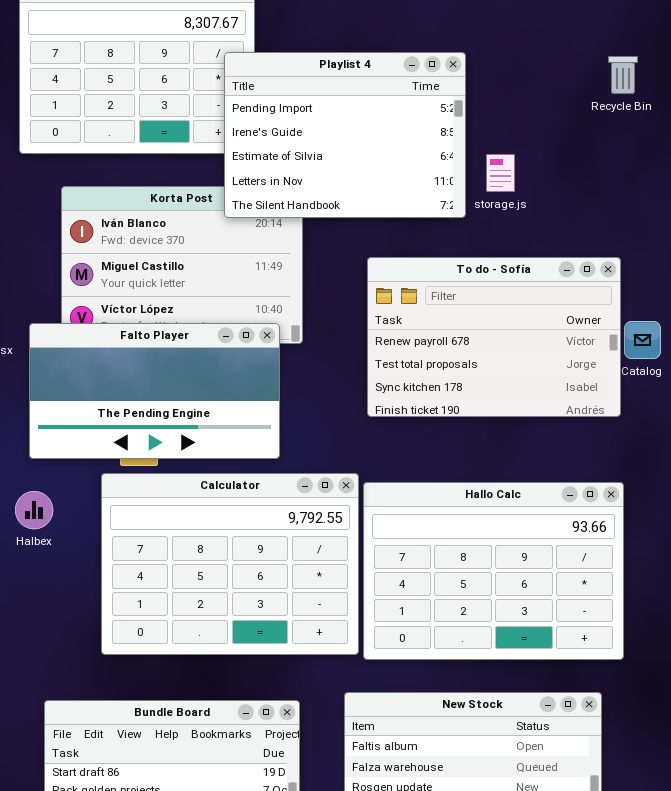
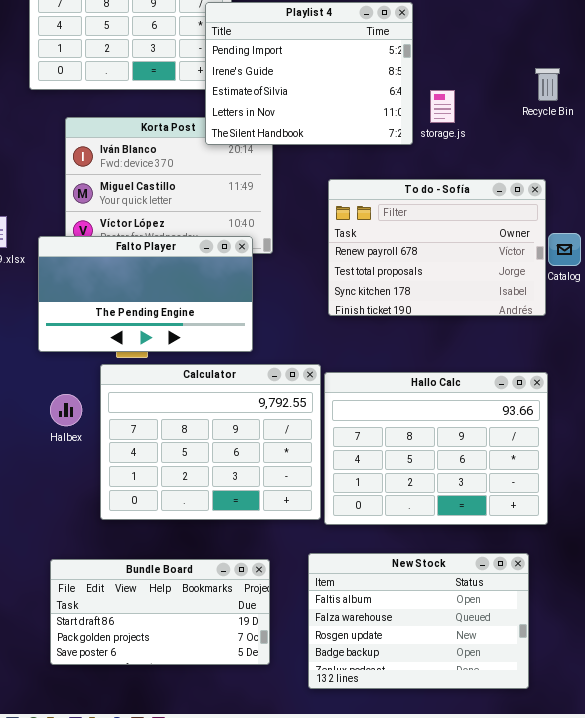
Recycle Bin: [608,56,638,94] -> [535,68,560,101], moved
Halbex: [15,491,53,529] -> [50,394,82,426], moved

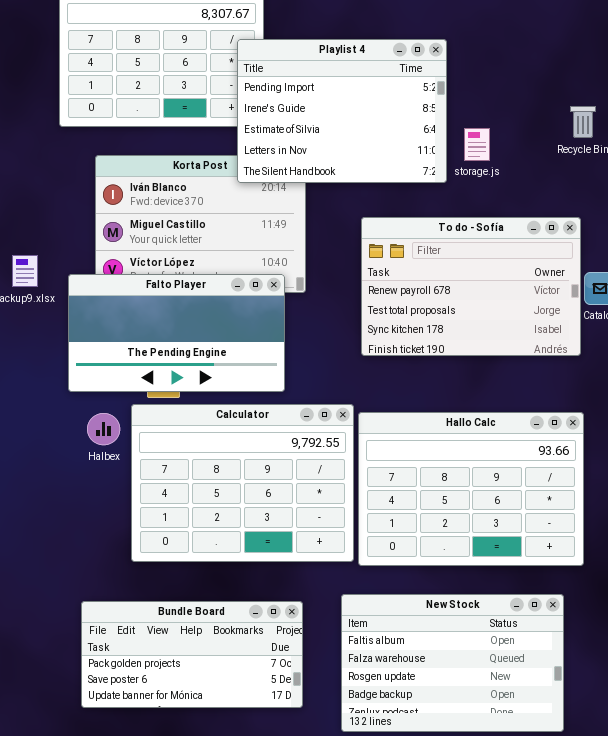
Halbex: [50,394,82,426] -> [87,413,120,445], moved
Bundle Board: [50,559,270,665] -> [81,601,303,708], scrolled down 1 row

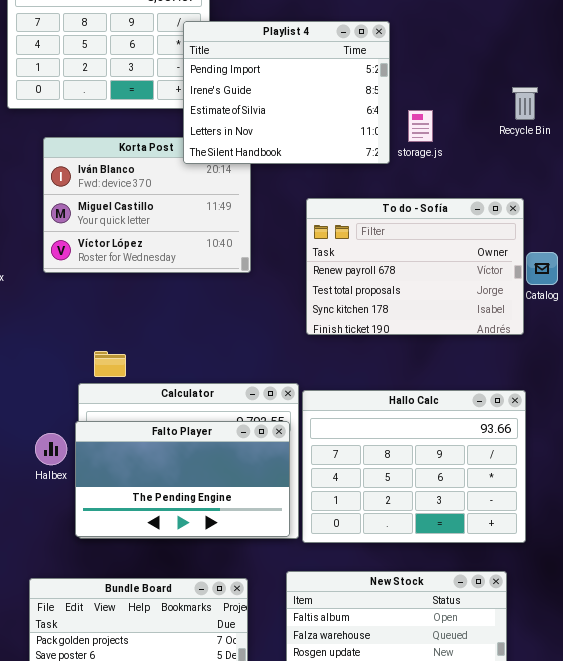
Falto Player: [68,274,285,392] -> [75,421,290,537], moved
Halbex: [87,413,120,445] -> [35,433,67,465], moved

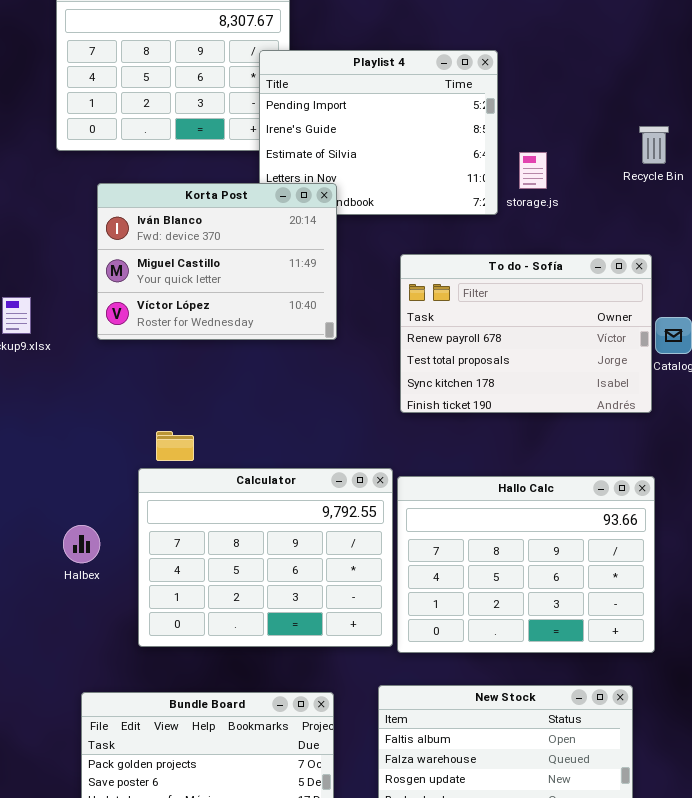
Korta Post: [43,137,251,273] -> [97,183,337,340], raised
Falto Player: [75,421,290,537] -> none, closed
Halbex: [35,433,67,465] -> [63,525,100,563], moved

